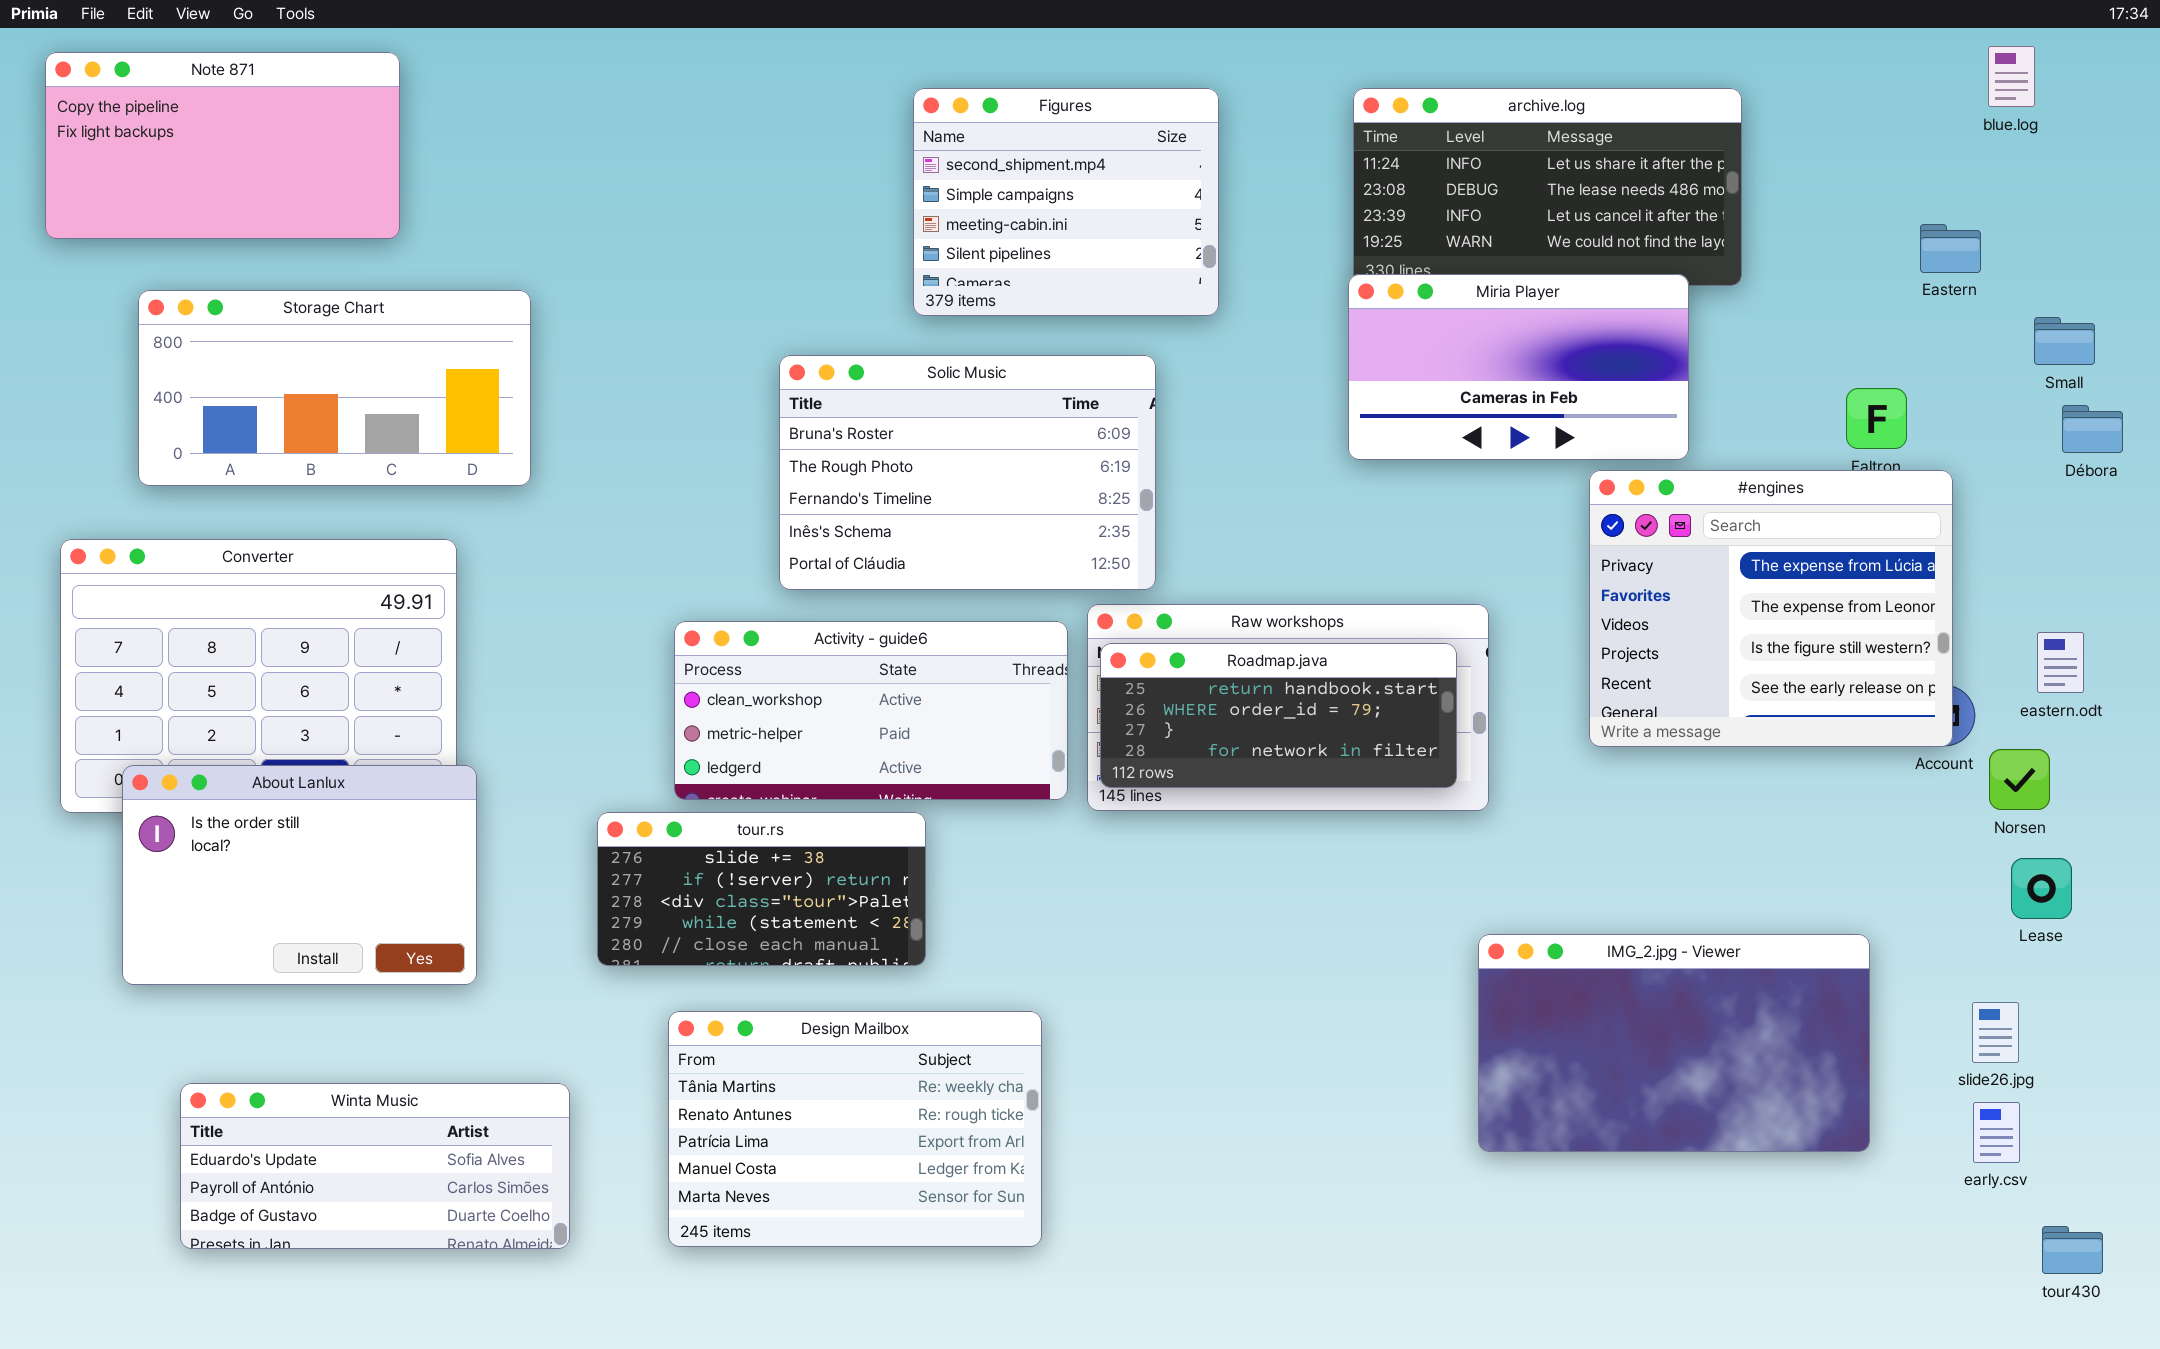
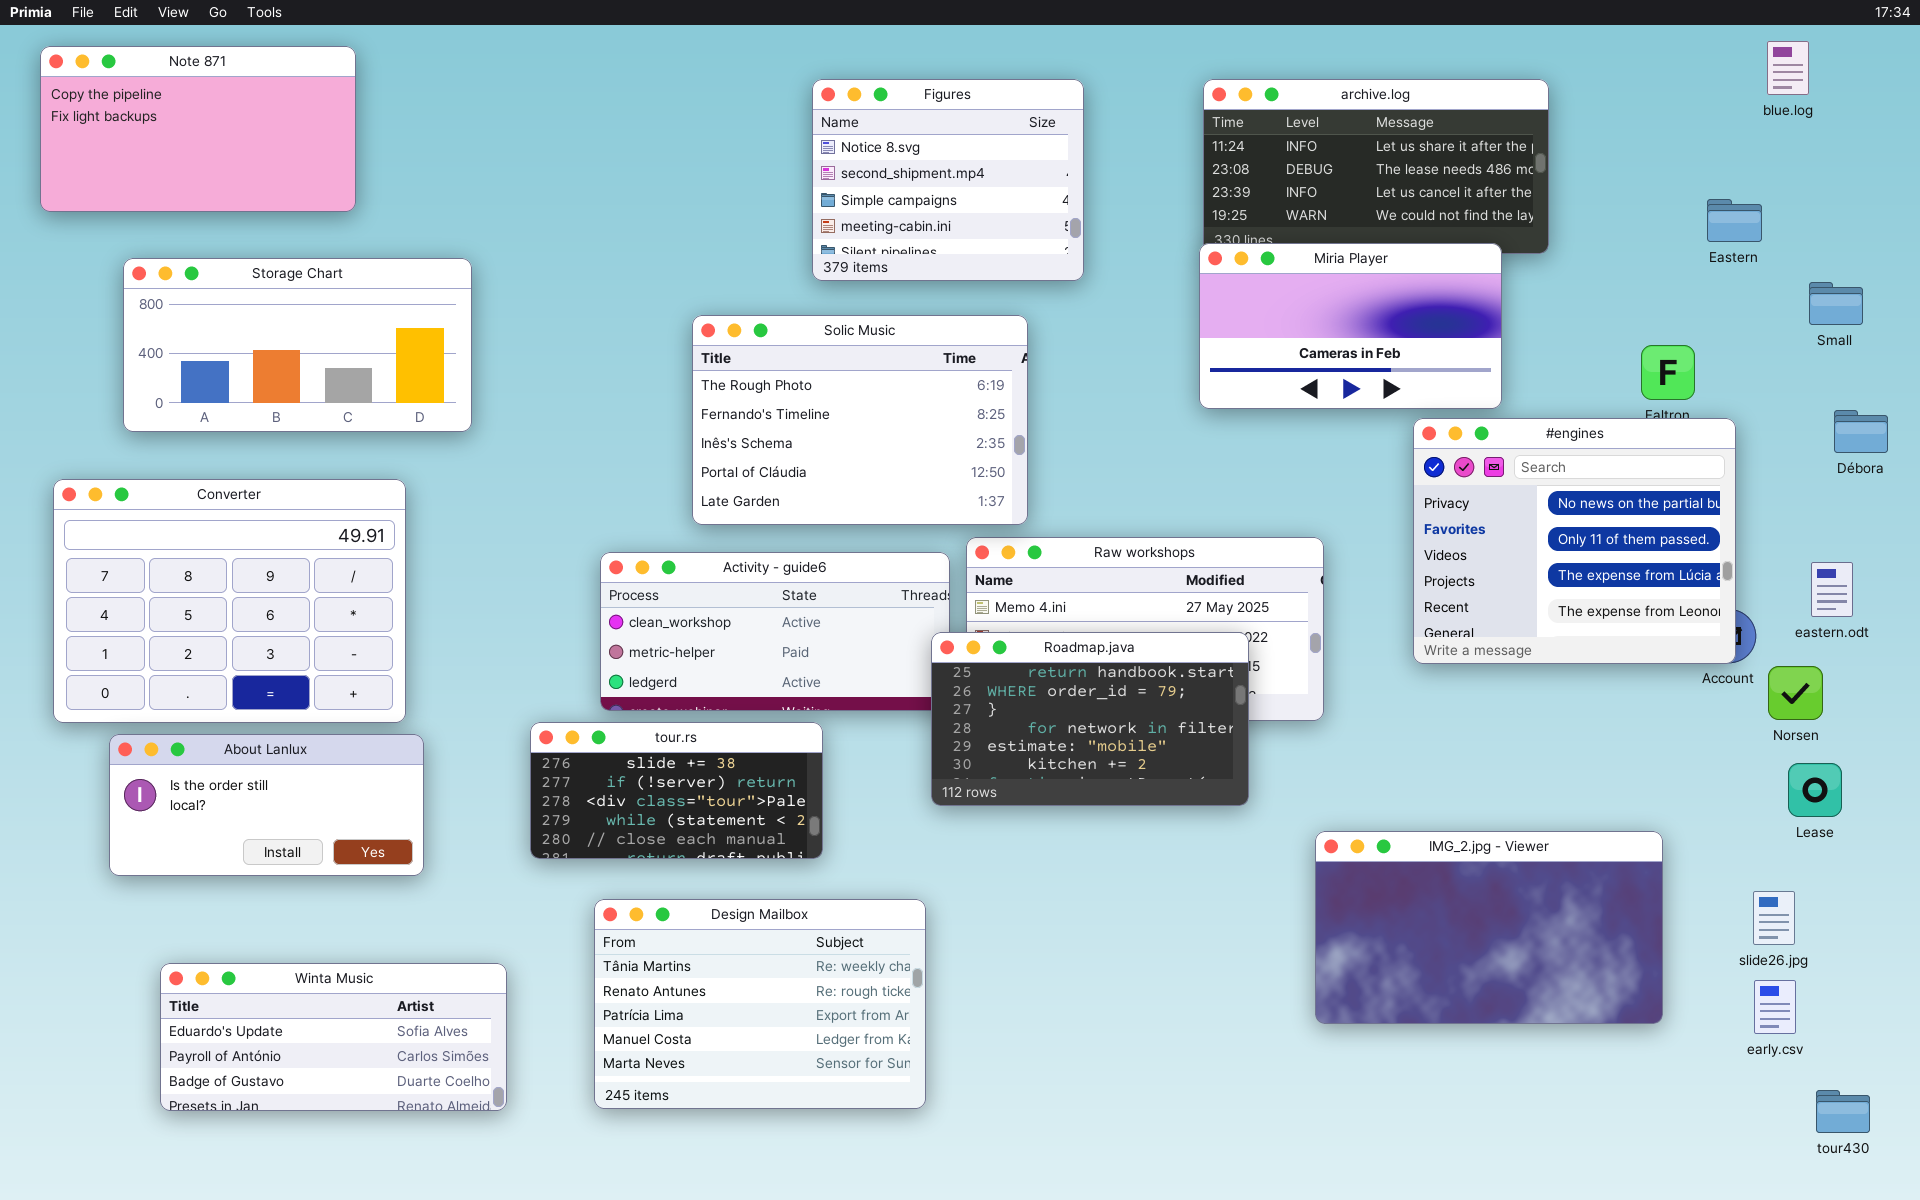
Figures: [913,88,1219,316] -> [812,79,1084,281], scrolled up 1 row
Solic Music: [779,355,1156,590] -> [692,315,1028,525], scrolled down 1 row
Débora: [2062,405,2123,453] -> [1834,410,1888,453], moved
#engines: [1589,470,1953,747] -> [1413,418,1736,664], scrolled up 2 rows
Roadmap.java: [1100,643,1457,788] -> [931,632,1249,806], moved, resized
About Lanlux: [122,765,477,985] -> [109,734,424,876], resized

